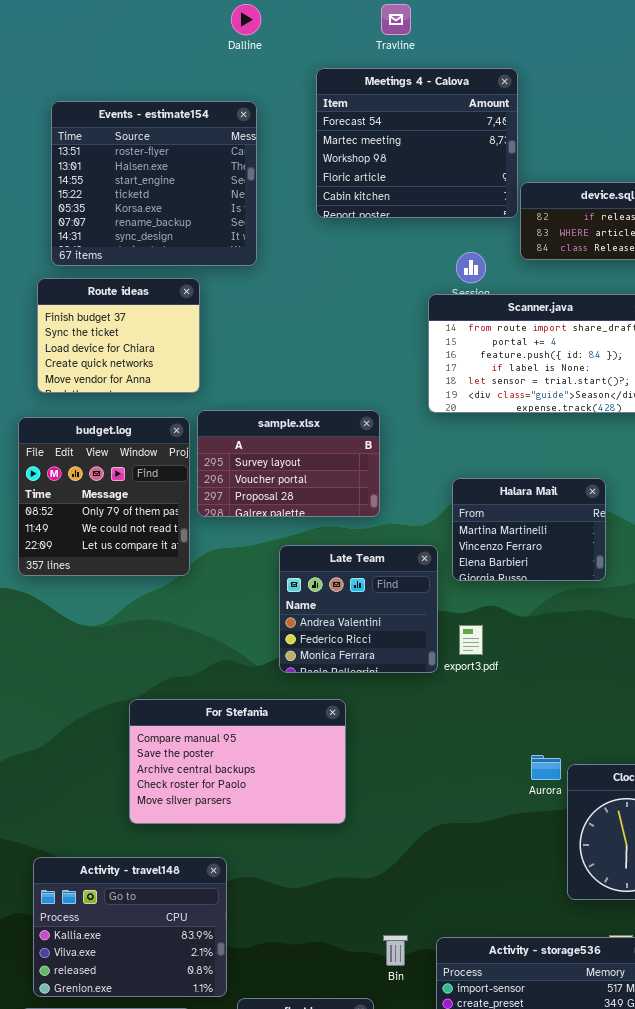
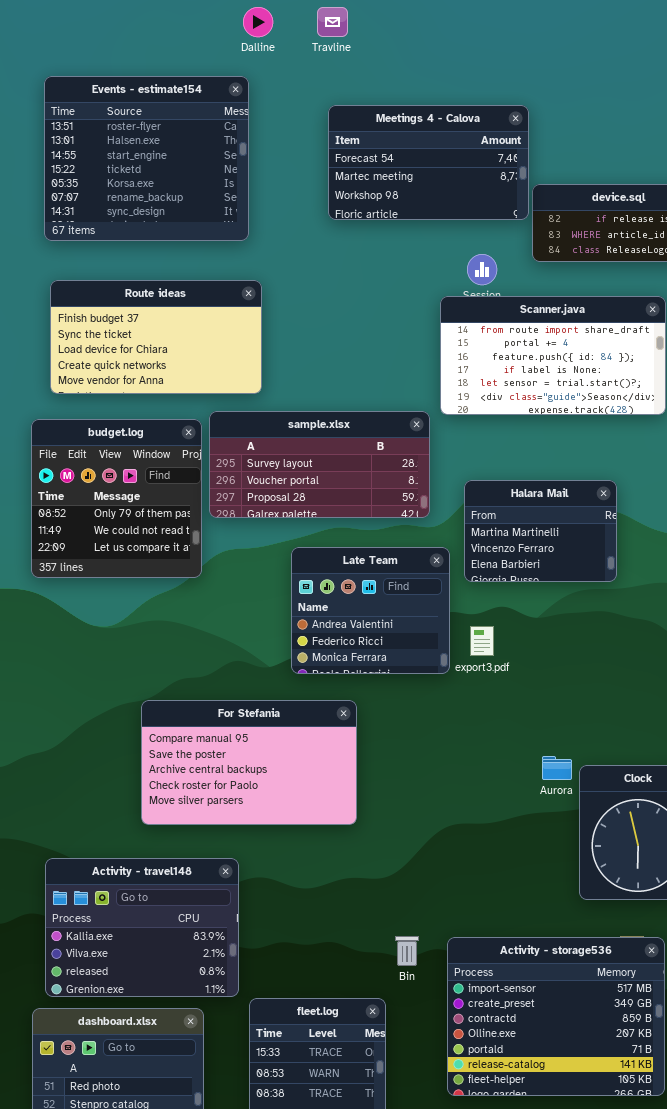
Travline: [381,4,411,35] -> [317,7,348,37], moved
Meetings 4 - Calova: [316,68,518,218] -> [328,105,529,220], resized
Events - estimate154: [51,101,257,266] -> [44,76,249,241], moved
Route ideas: [37,278,200,393] -> [50,280,262,394], resized
sample.xlsx: [197,410,380,517] -> [209,411,430,518], resized

